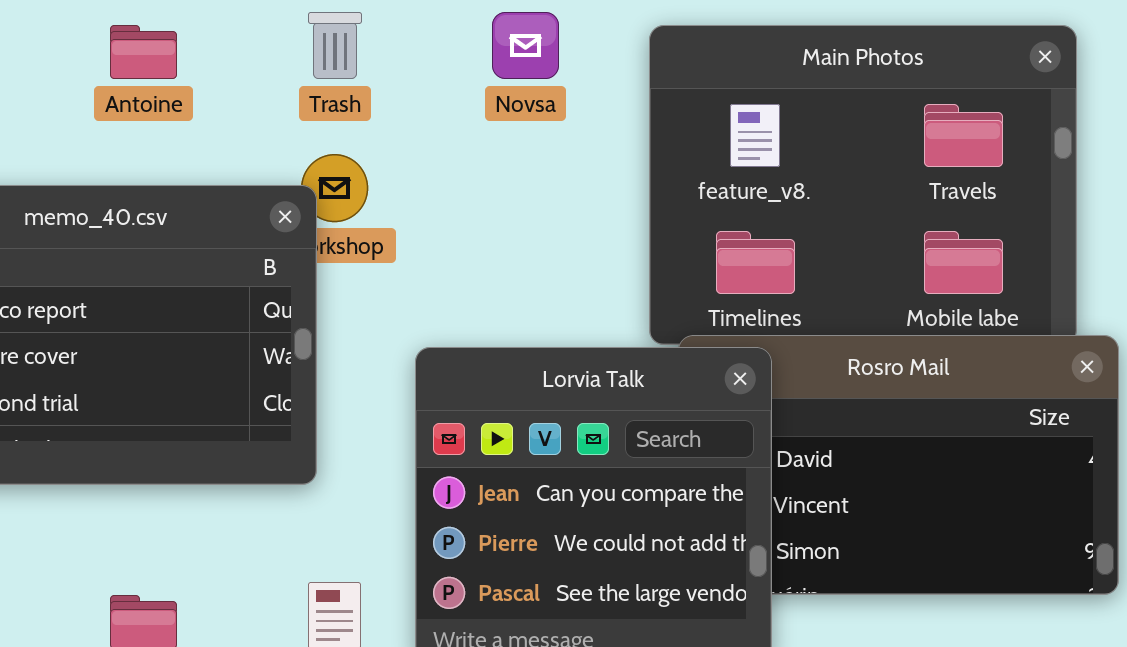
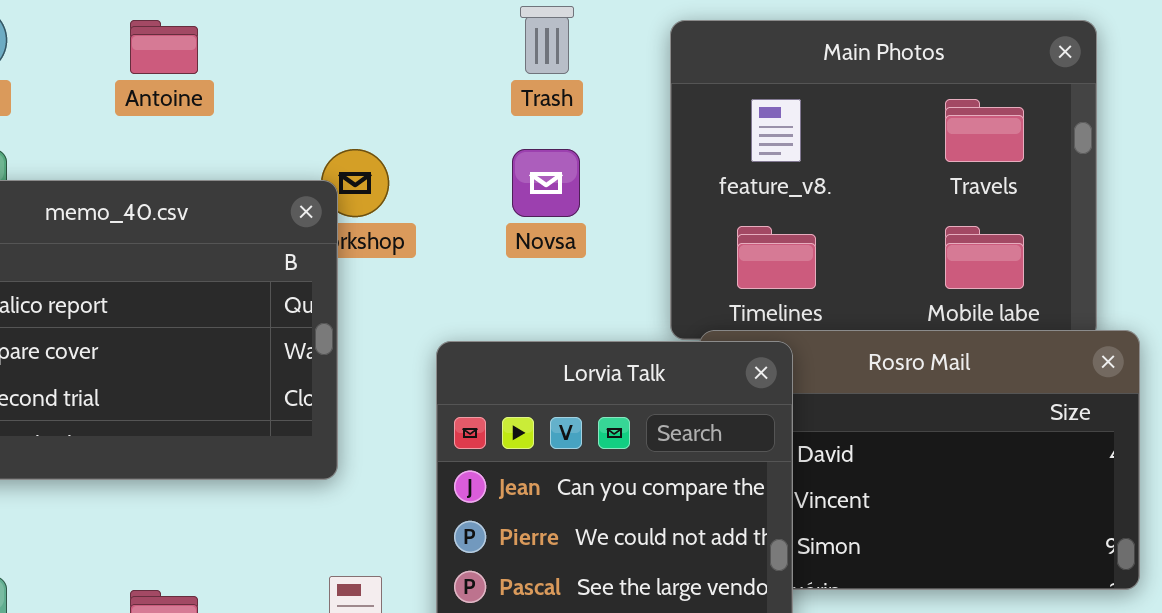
Trash: [308,12,362,79] -> [520,6,574,74], moved
Novsa: [492,12,559,79] -> [512,149,580,217], moved

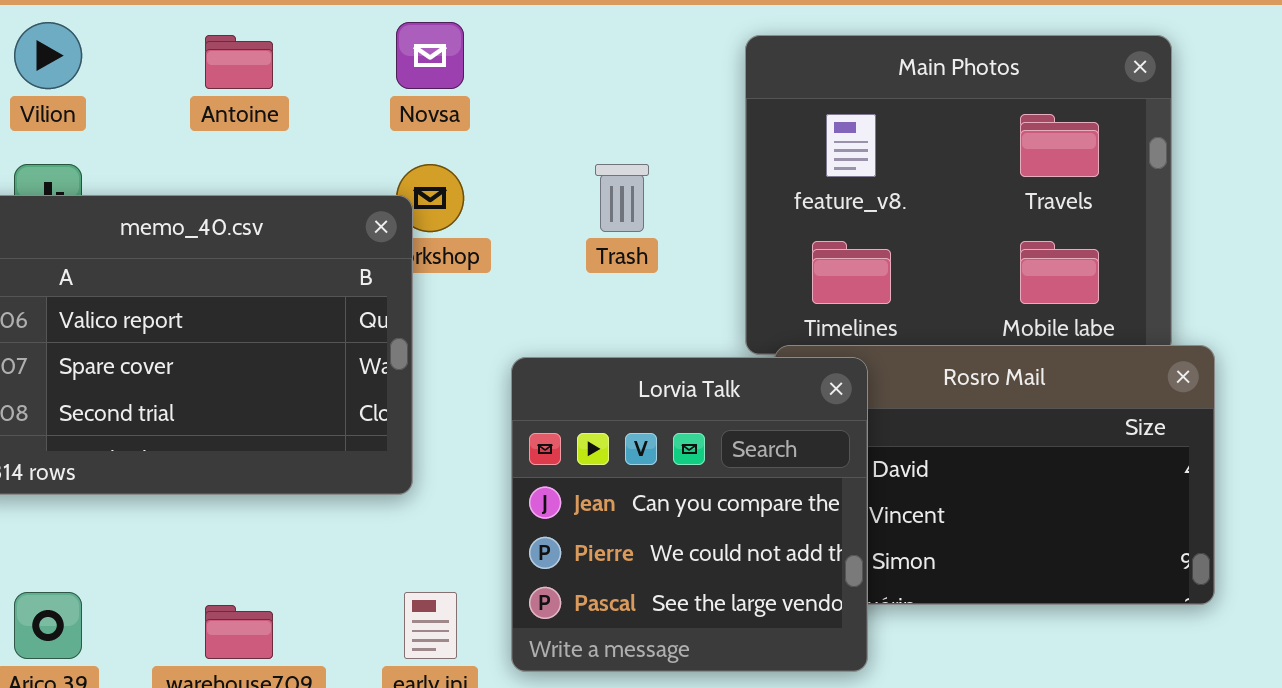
Trash: [520,6,574,74] -> [595,164,649,232], moved
Novsa: [512,149,580,217] -> [396,22,464,89], moved

